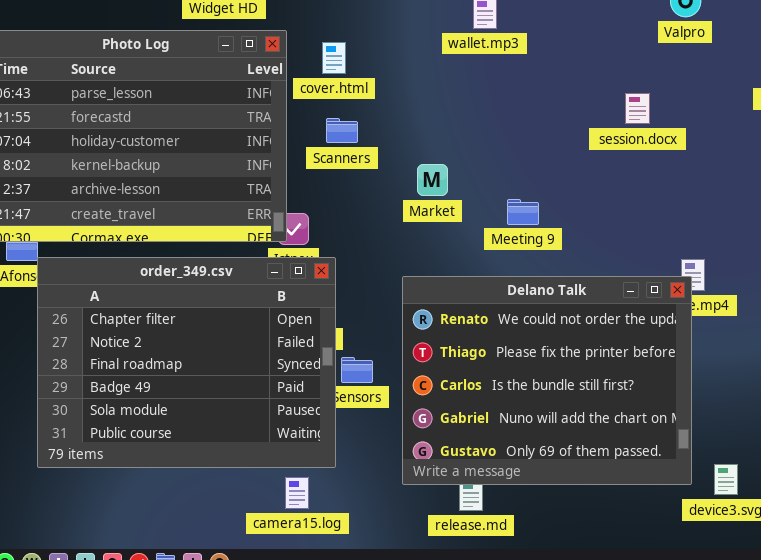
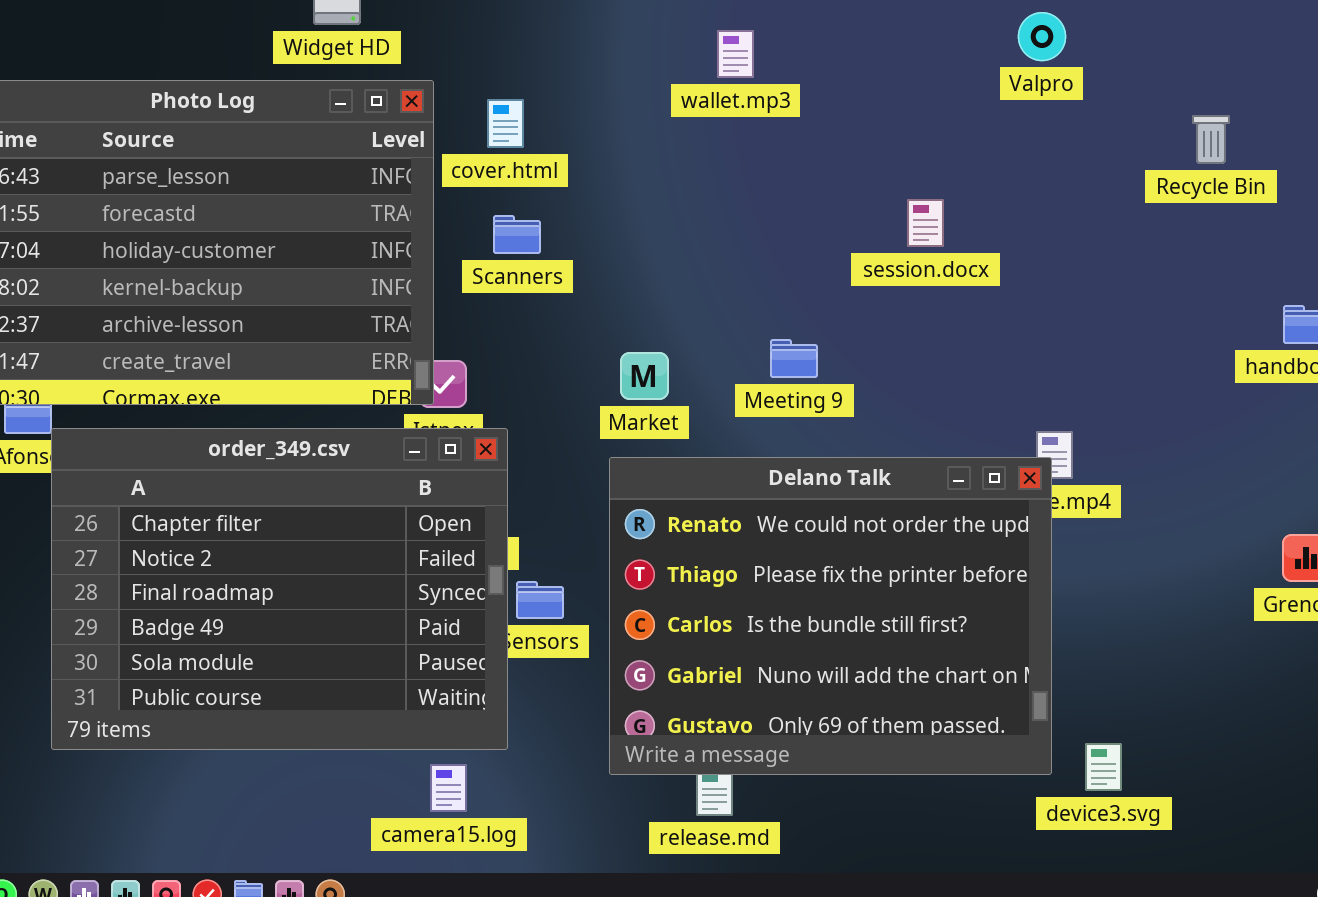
session.docx: [625,93,650,124] -> [907,199,944,247], moved
Market: [417,164,448,196] -> [620,352,669,400], moved

